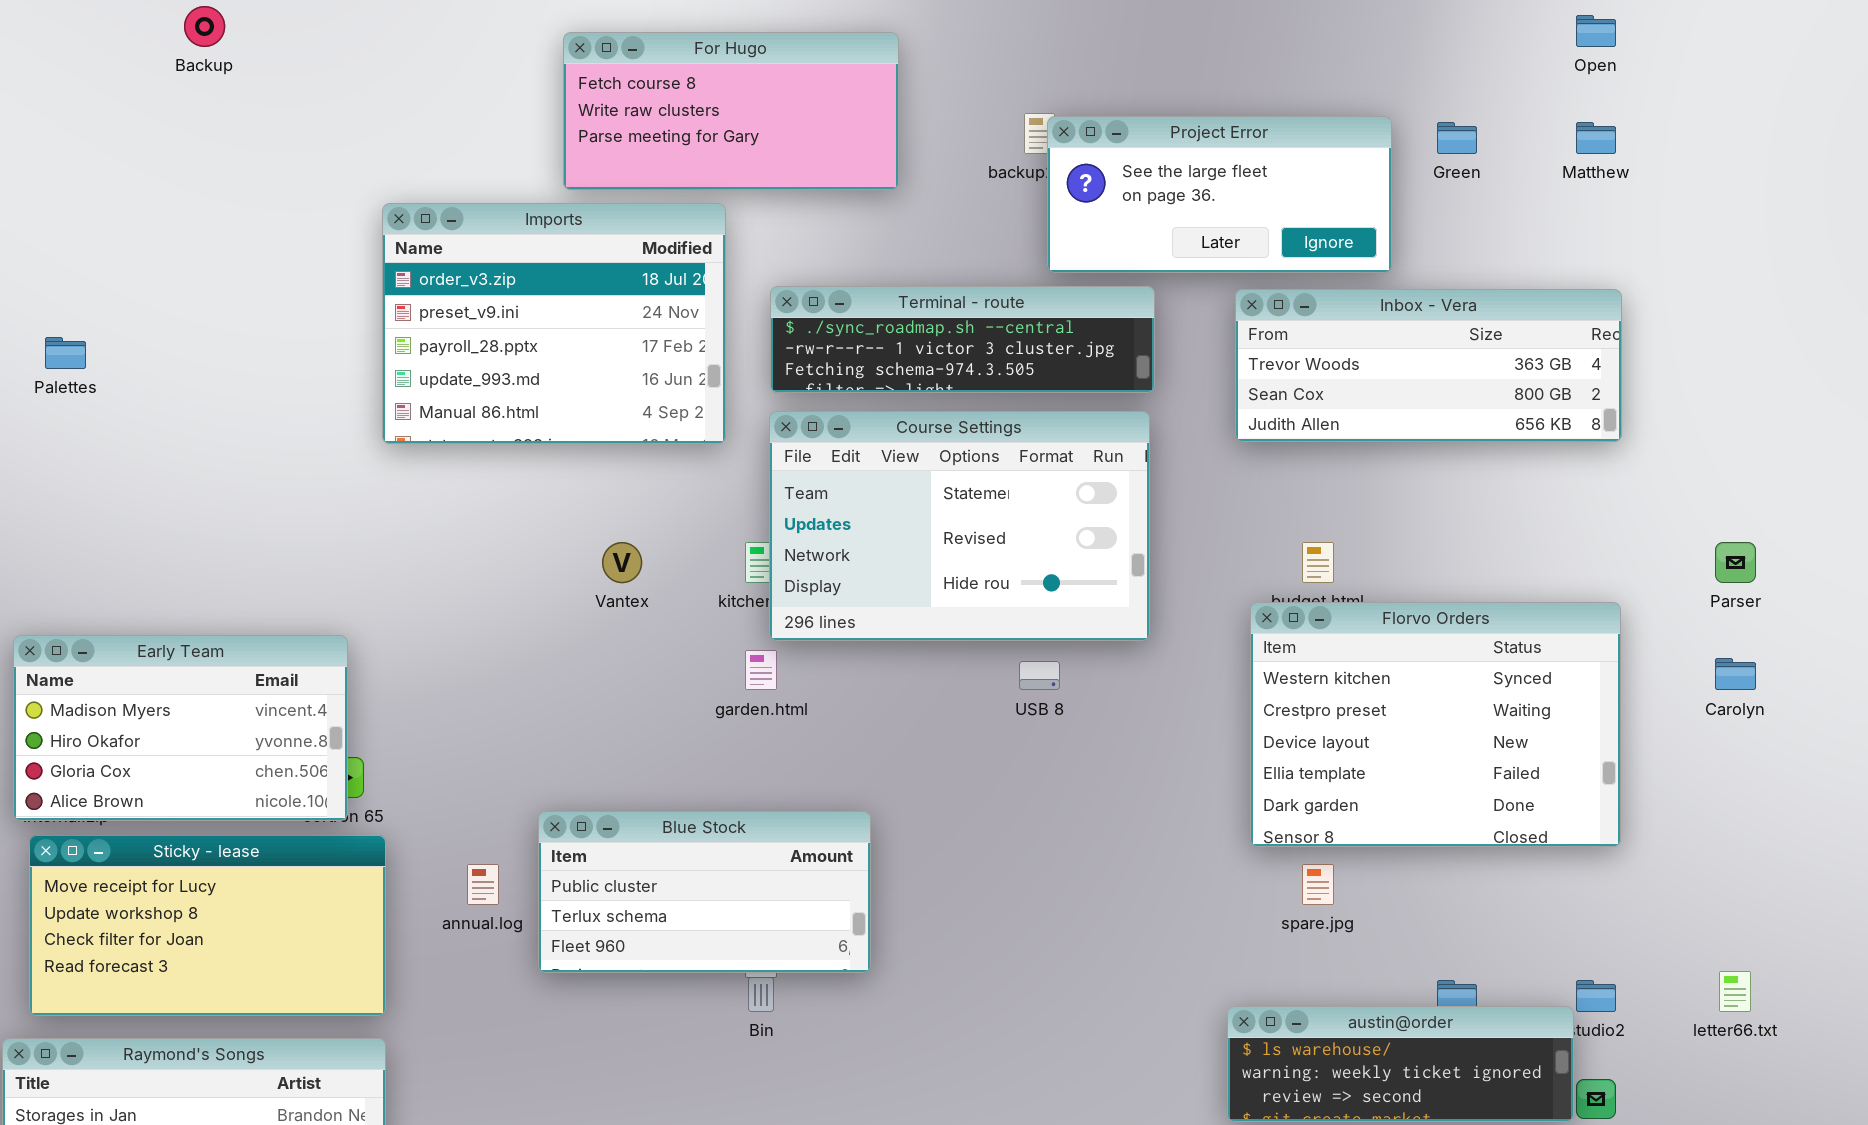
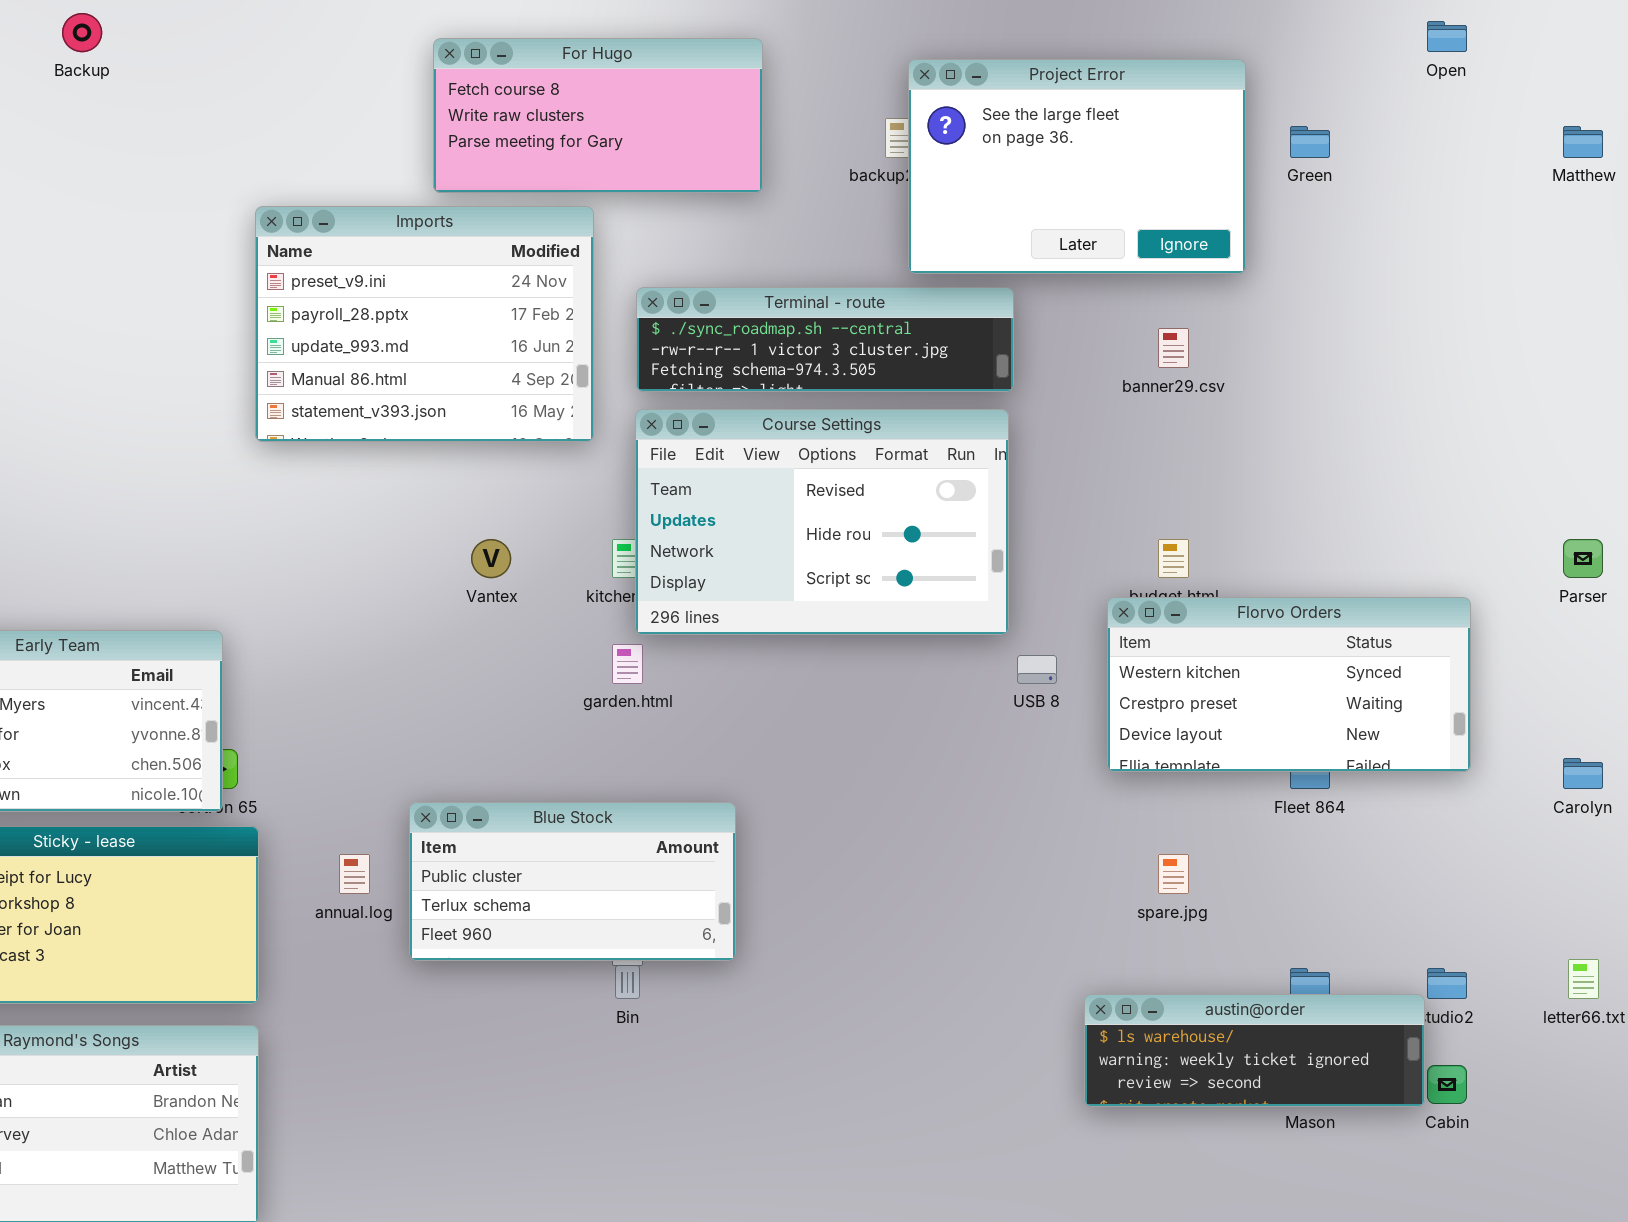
Project Error: [1047,116,1392,273] -> [908,59,1246,274], resized
Matthew: [1576,122,1616,154] -> [1563,126,1603,158], moved
Imports: [382,203,726,444] -> [255,206,594,442], scrolled down 1 row
Inbox - Vera: [1235,289,1622,442] -> none, closed
Course Settings: [769,411,1150,641] -> [635,409,1009,635], scrolled down 1 row
Florvo Orders: [1250,602,1621,847] -> [1107,597,1471,772], resized
Carolyn: [1715,658,1756,690] -> [1563,758,1603,789], moved
USB 8: [1019,661,1060,690] -> [1017,655,1057,684], moved

